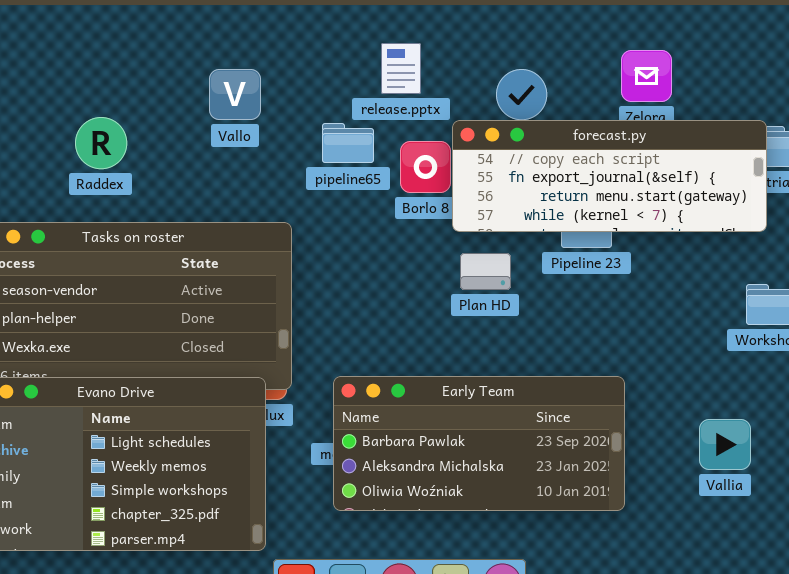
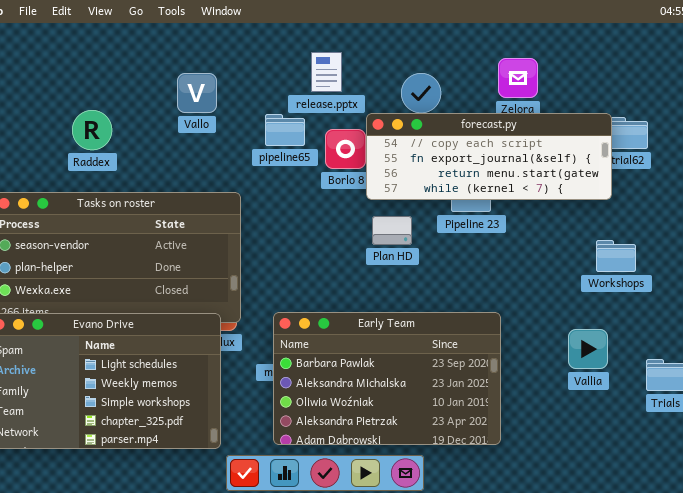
Early Team: [333,376,625,511] -> [273,312,501,445], resized
Vallia: [699,419,751,470] -> [568,329,608,369], moved

